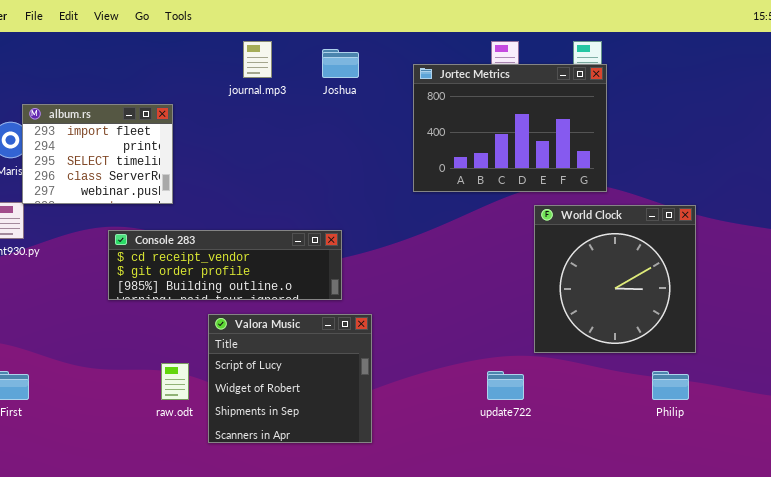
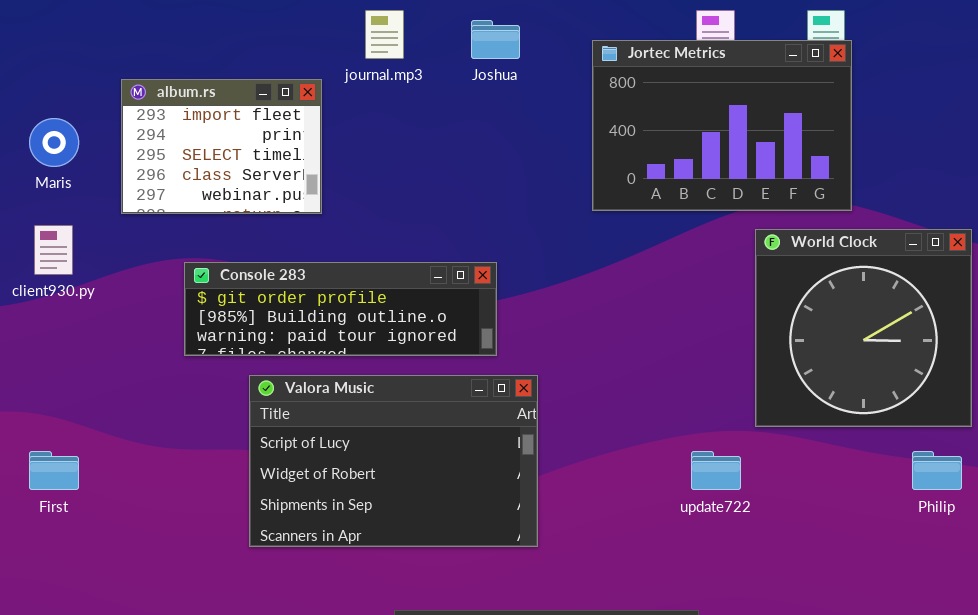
album.rs: [22,104,173,204] -> [121,79,322,214], moved
Console 283: [108,230,342,300] -> [184,262,497,356], scrolled down 1 row
Valora Music: [208,314,372,443] -> [249,375,538,547], resized

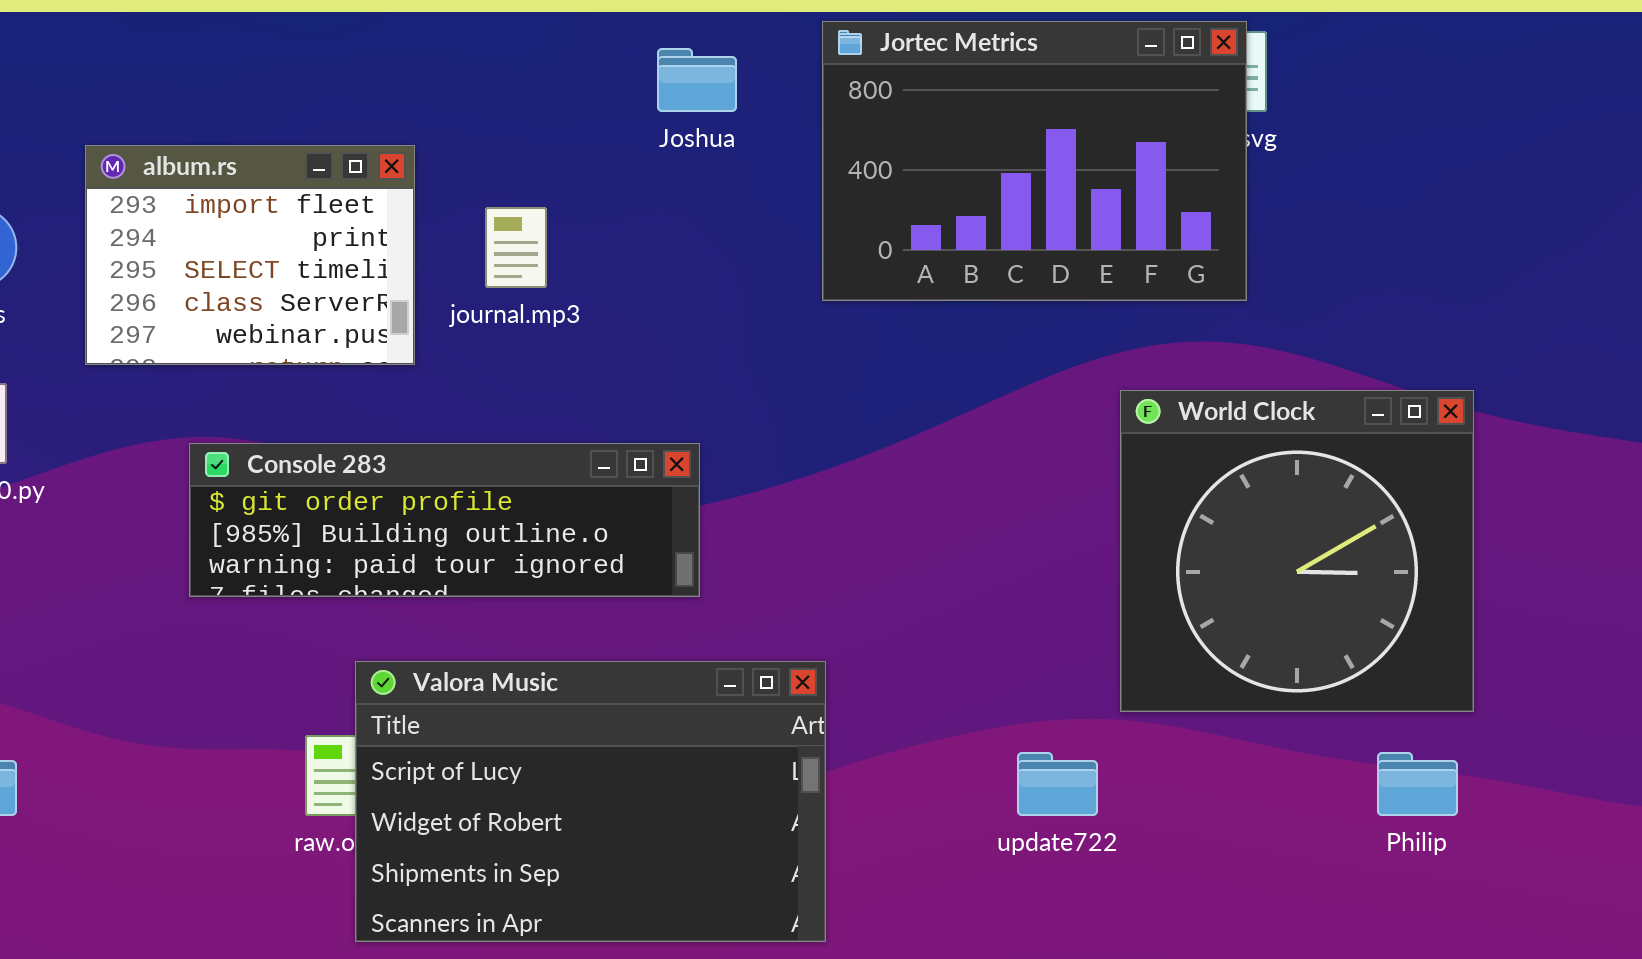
journal.mp3: [365,10,404,59] -> [485,207,547,288], moved
Jortec Metrics: [592,40,852,211] -> [822,21,1247,301], moved
Valora Music: [249,375,538,547] -> [355,661,826,942], moved

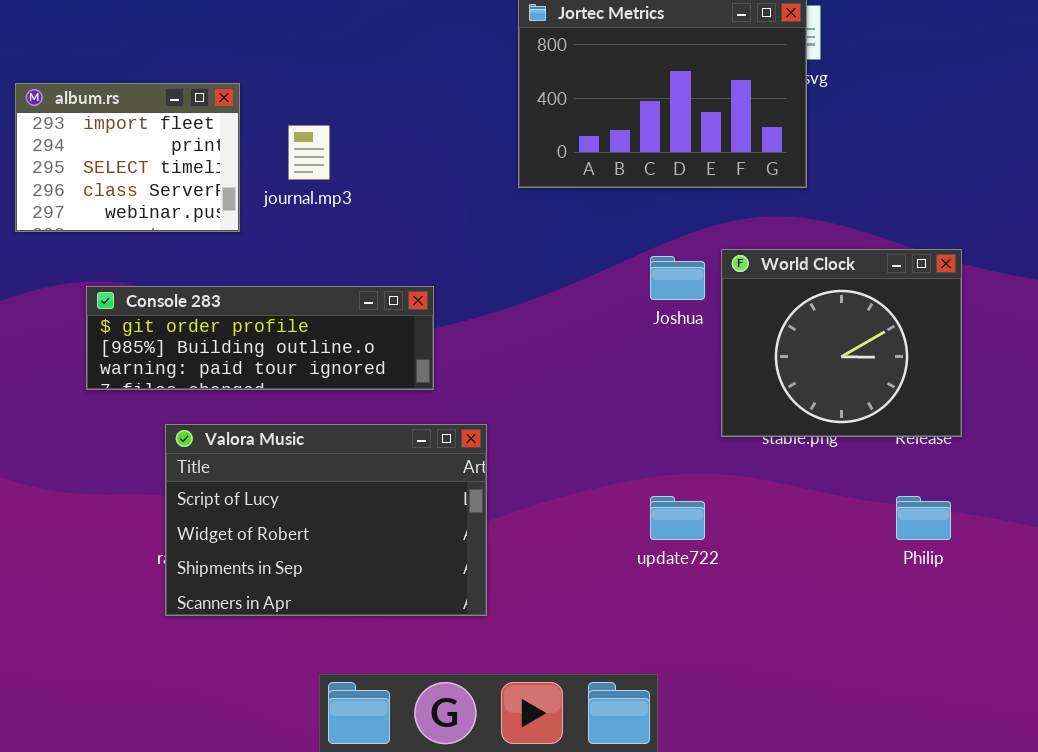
Joshua: [657,48,737,112] -> [650,256,705,300], moved
World Clock: [1120,390,1474,712] -> [721,249,962,437], resized
Valora Music: [355,661,826,942] -> [165,424,487,616], moved

